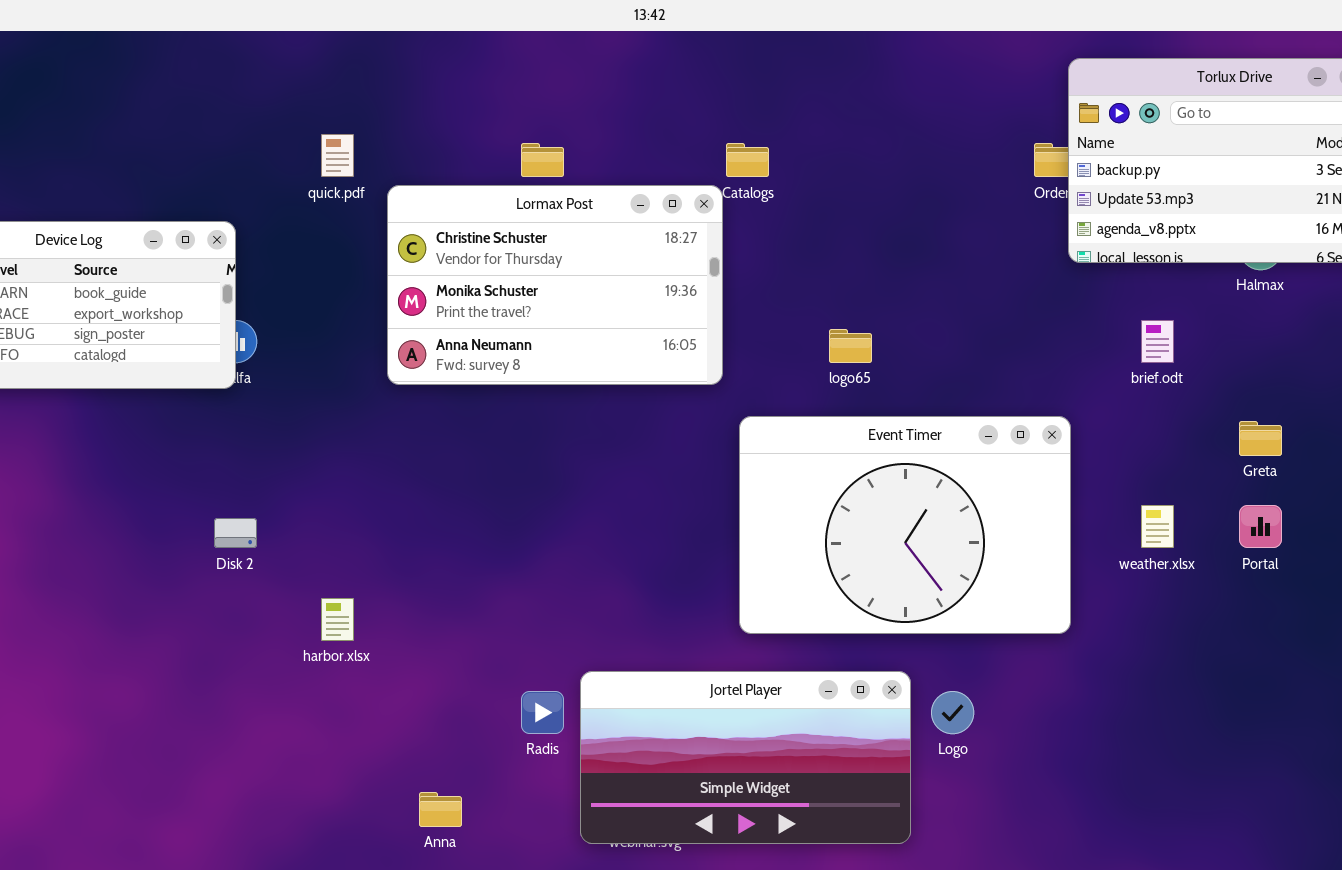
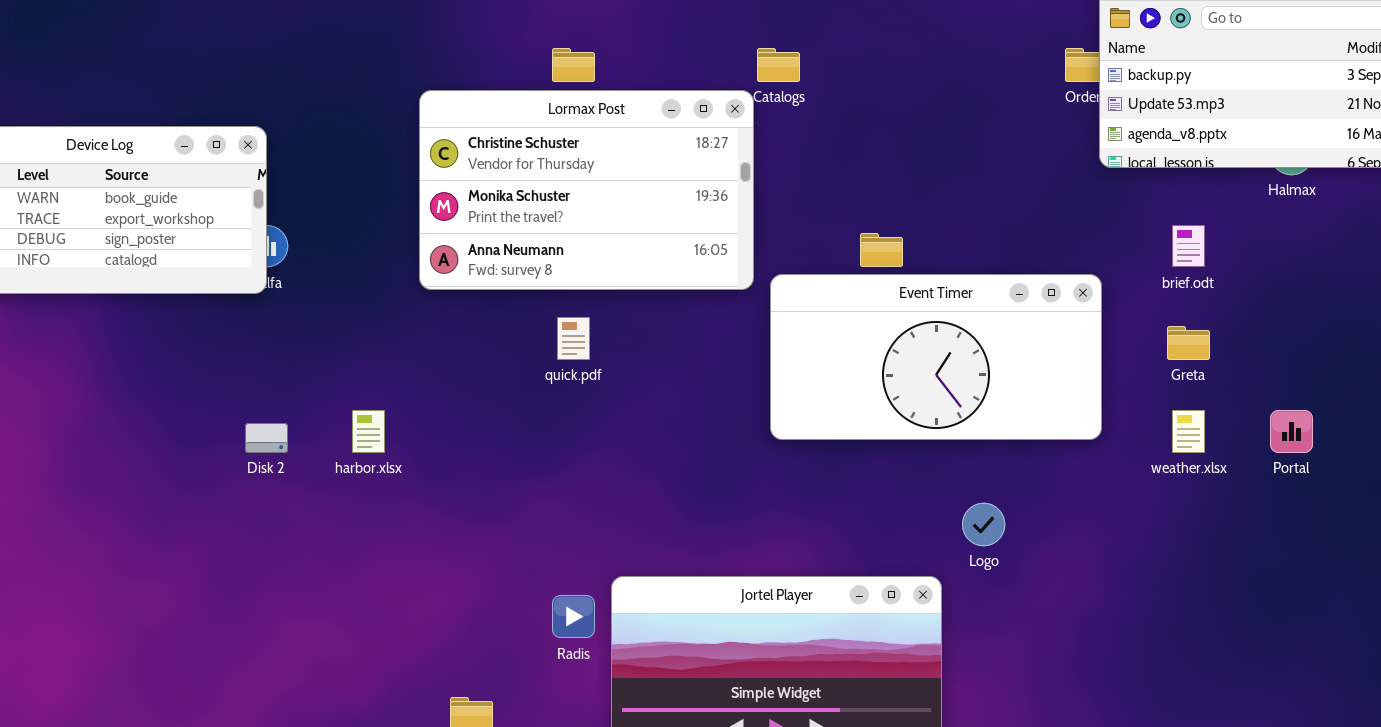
quick.pdf: [321,134,354,177] -> [557,317,590,360], moved
Event Timer: [739,416,1071,634] -> [770,274,1102,440], moved, resized
Greta: [1239,421,1282,456] -> [1167,326,1210,360], moved
harbor.xlsx: [321,598,354,641] -> [352,410,385,453], moved
Logo: [931,691,974,734] -> [962,503,1005,546], moved

